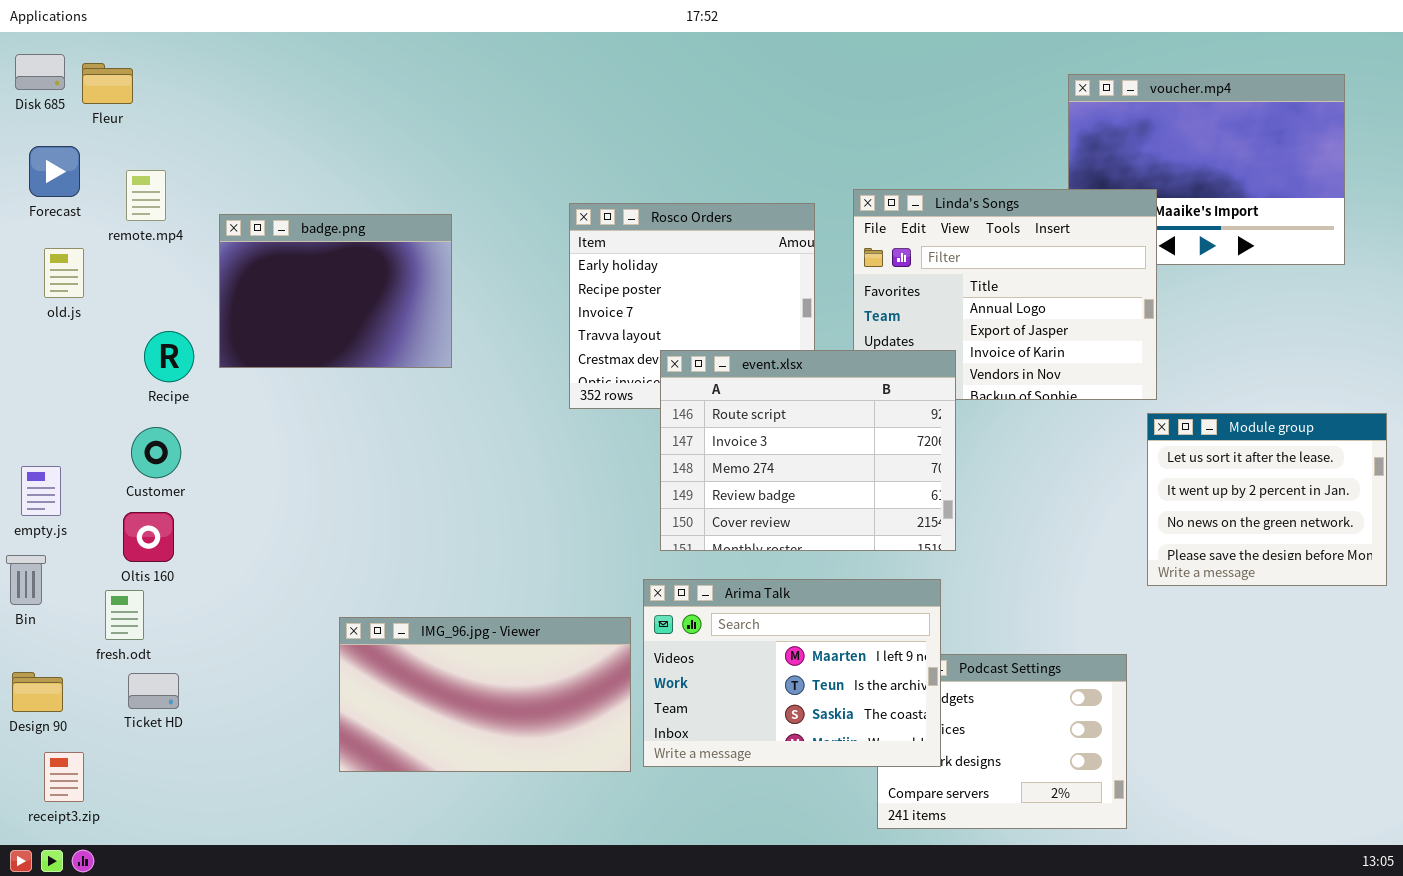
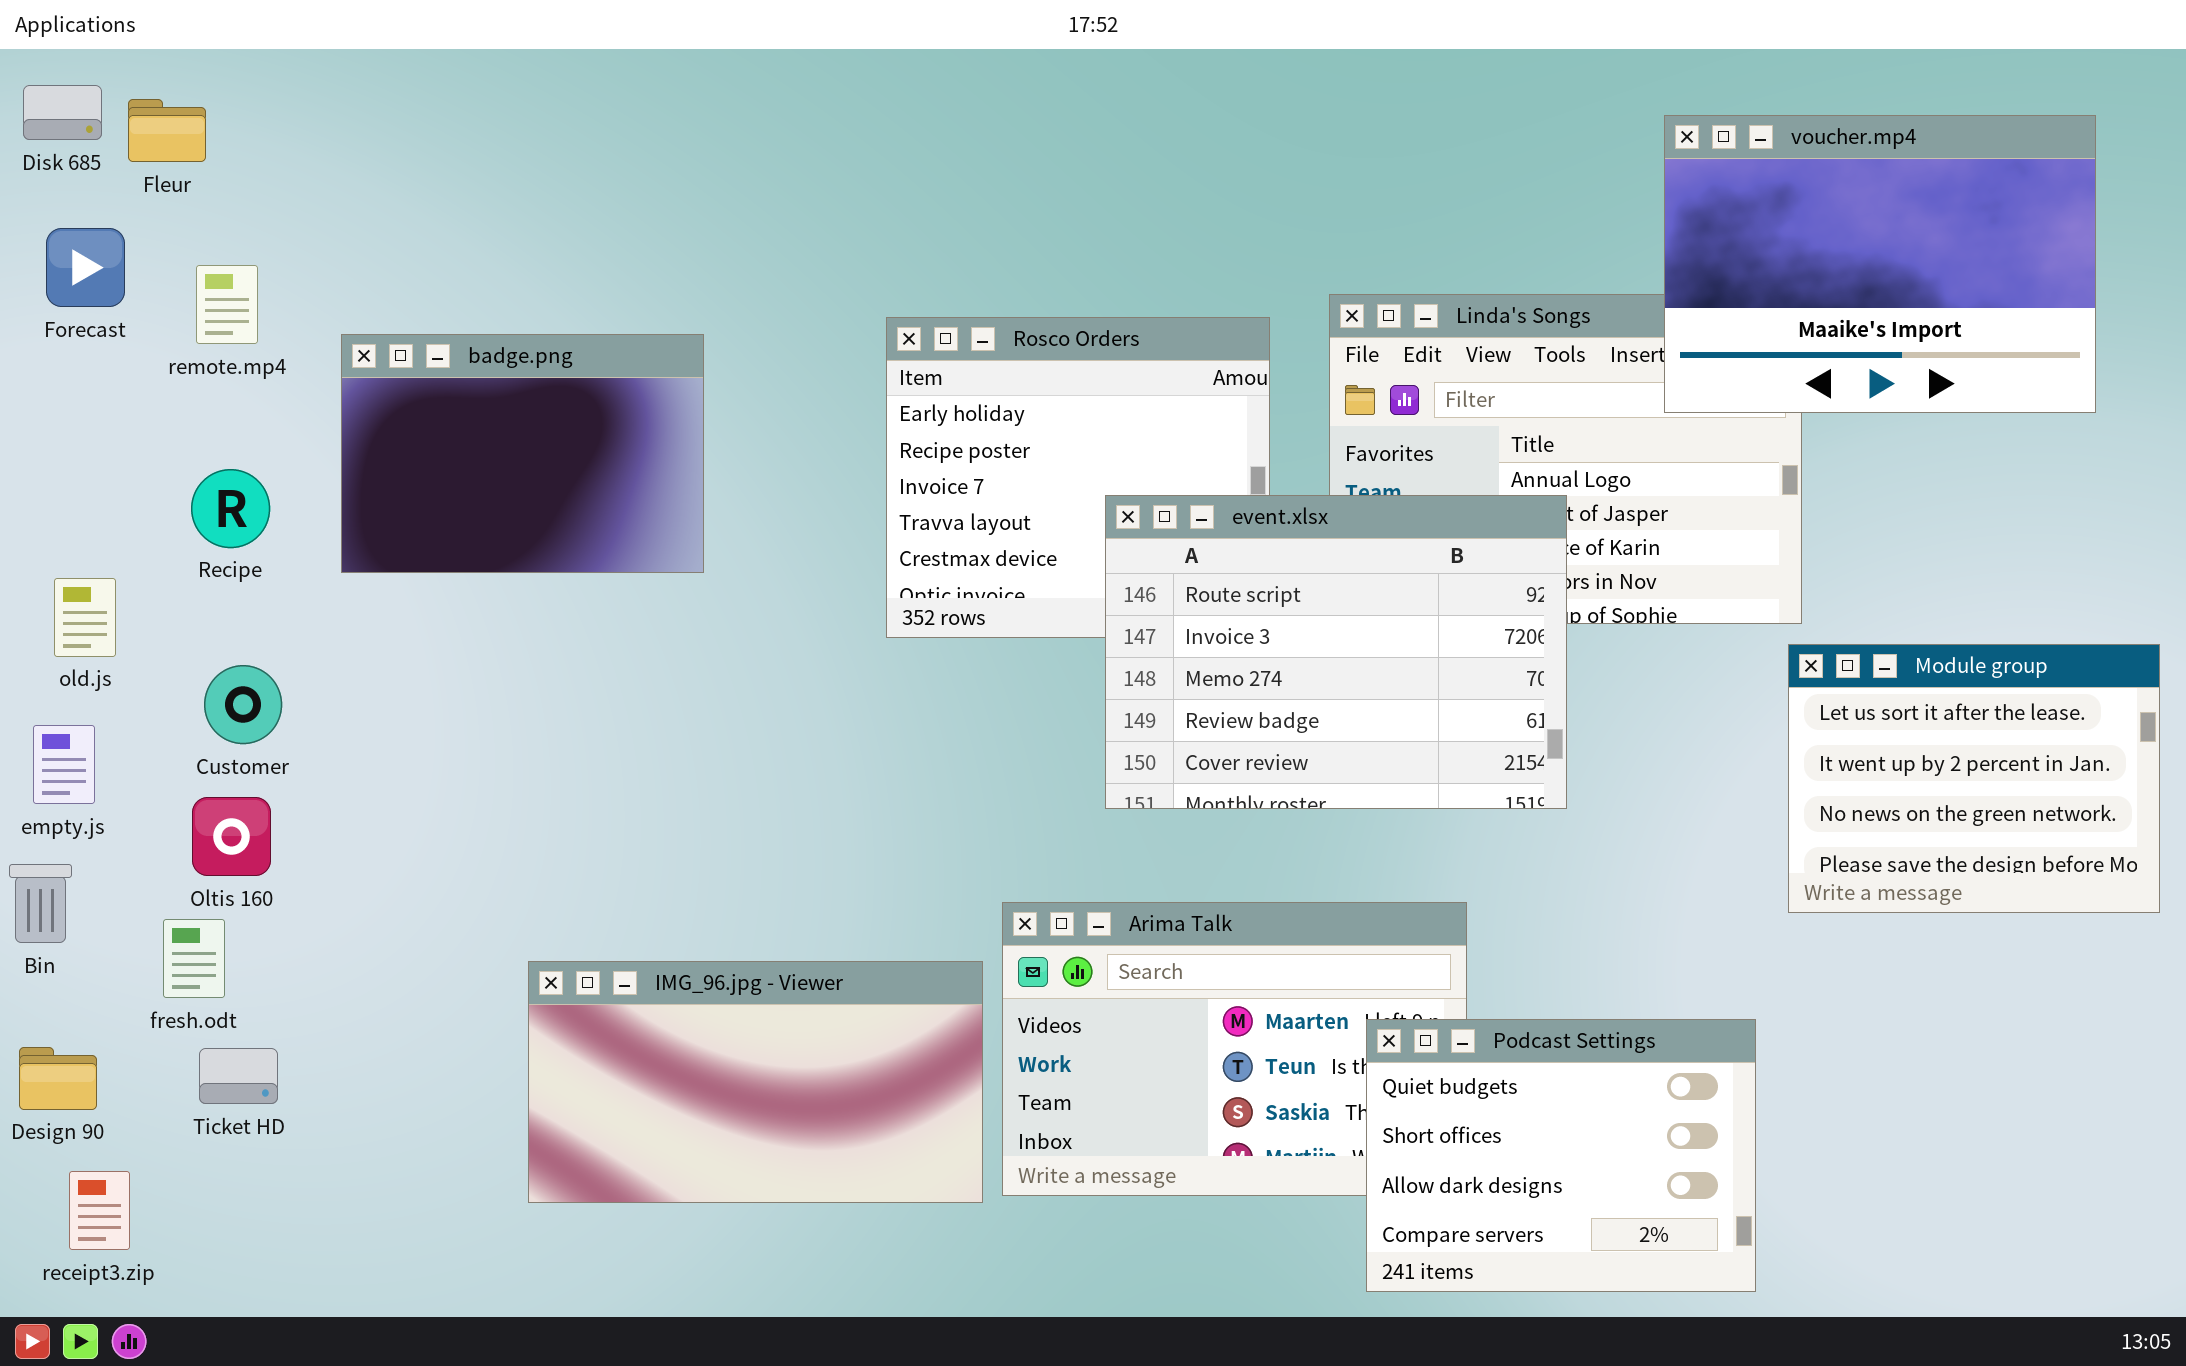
voucher.mp4: [1068,74,1345,265] -> [1664,115,2096,413], raised
old.js: [44,248,84,298] -> [54,578,116,657], moved
Recipe: [144,331,194,382] -> [191,469,270,548], moved
event.xlsx: [660,350,956,551] -> [1105,495,1567,809], moved
Podcast Settings: [877,654,1127,829] -> [1366,1019,1756,1292], raised

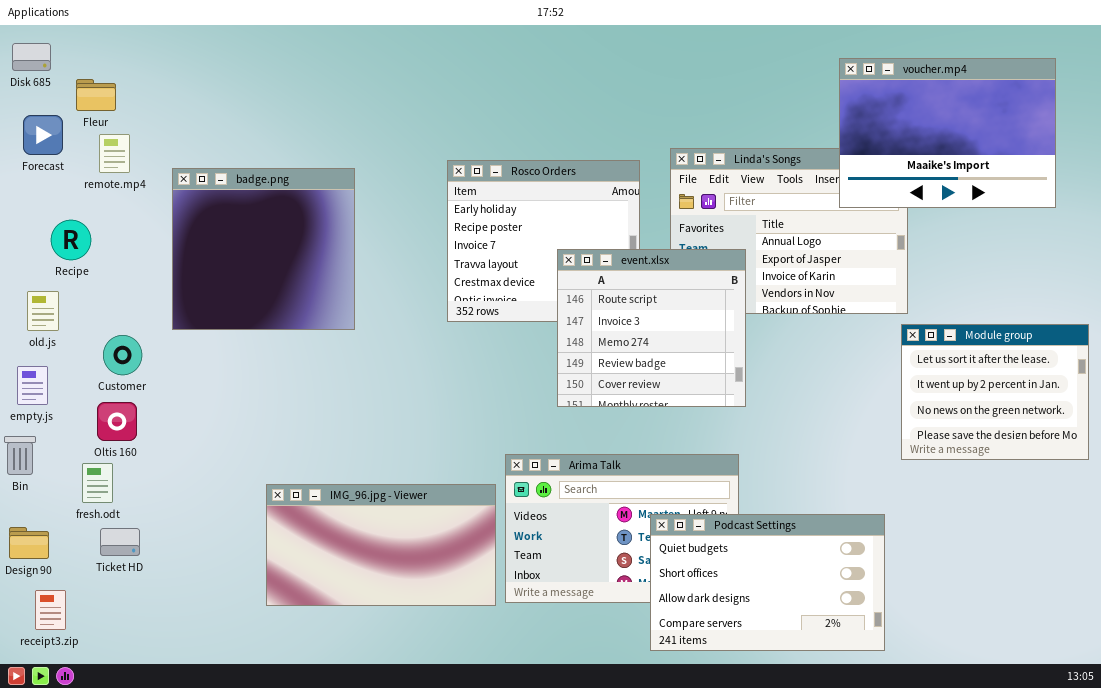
Fleur: [128,99,206,162] -> [76,79,116,111], moved
badge.png: [341,334,704,573] -> [172,168,355,330], resized
Recipe: [191,469,270,548] -> [51,220,91,260], moved
event.xlsx: [1105,495,1567,809] -> [557,249,746,407], resized
Podcast Settings: [1366,1019,1756,1292] -> [650,514,885,651], resized

